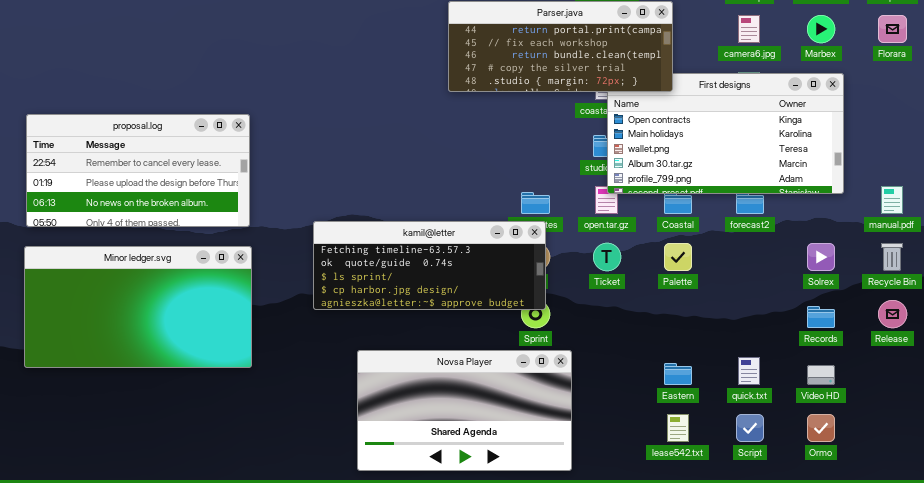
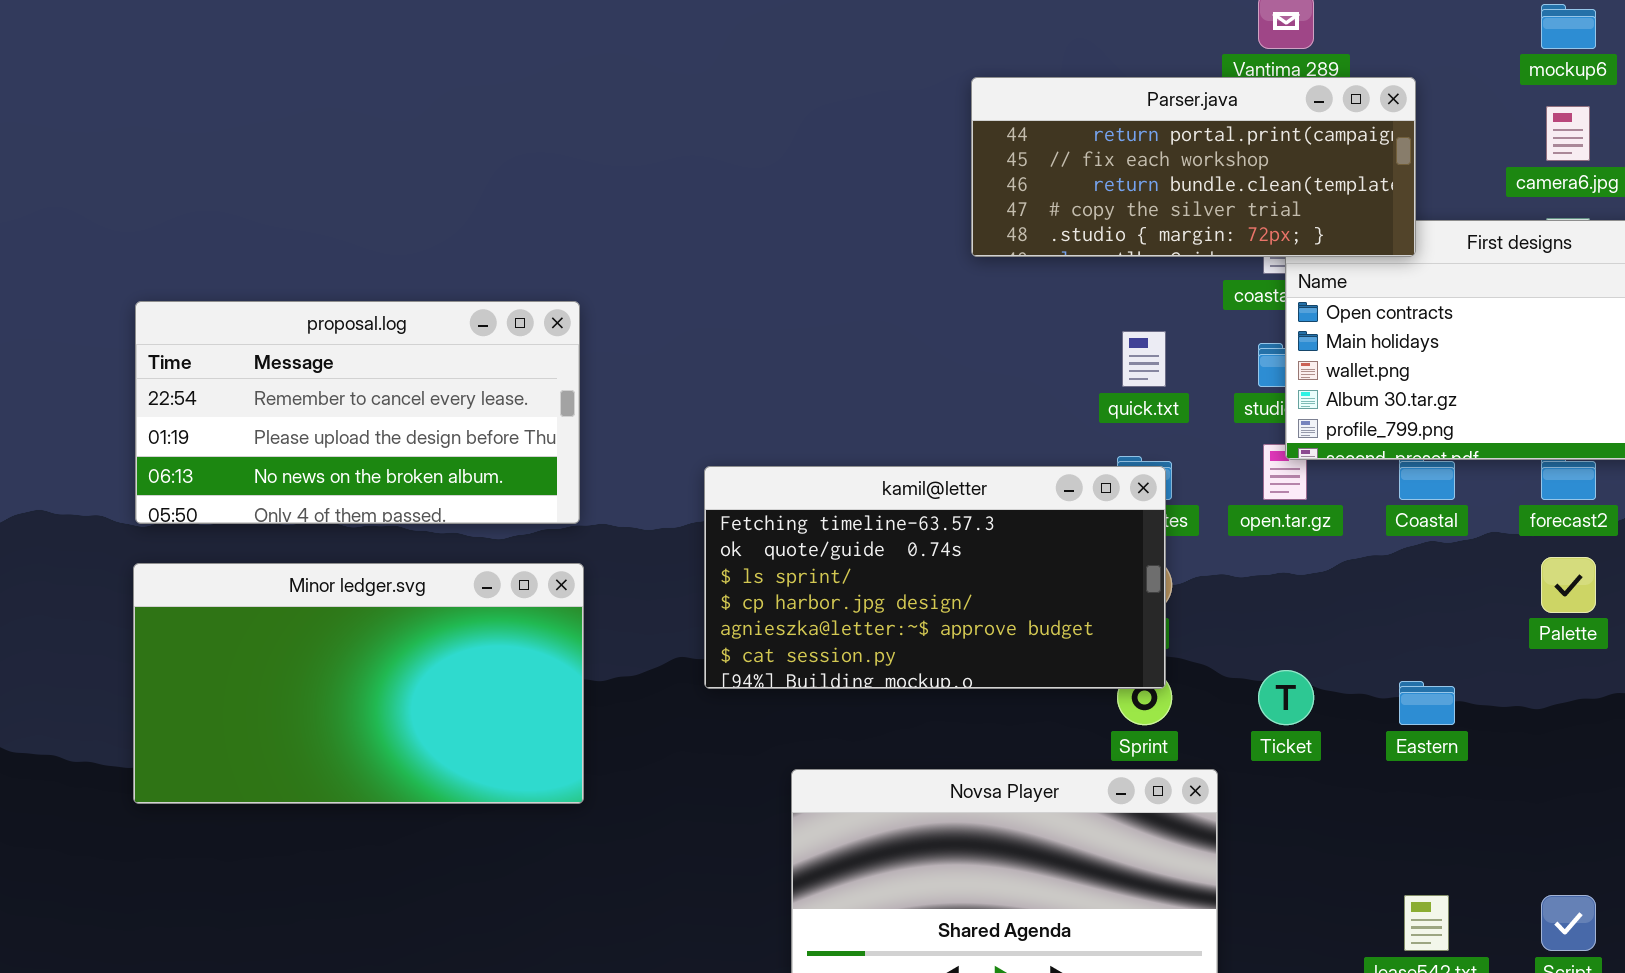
kamil@letter: [313,221,546,310] -> [704,466,1166,689], resized
Ticket: [593,243,621,271] -> [1258,670,1314,725], moved
Palette: [664,243,692,271] -> [1541,557,1596,613], moved
quick.txt: [738,357,760,385] -> [1122,331,1166,387], moved
Eastern: [664,363,692,385] -> [1399,681,1455,725], moved

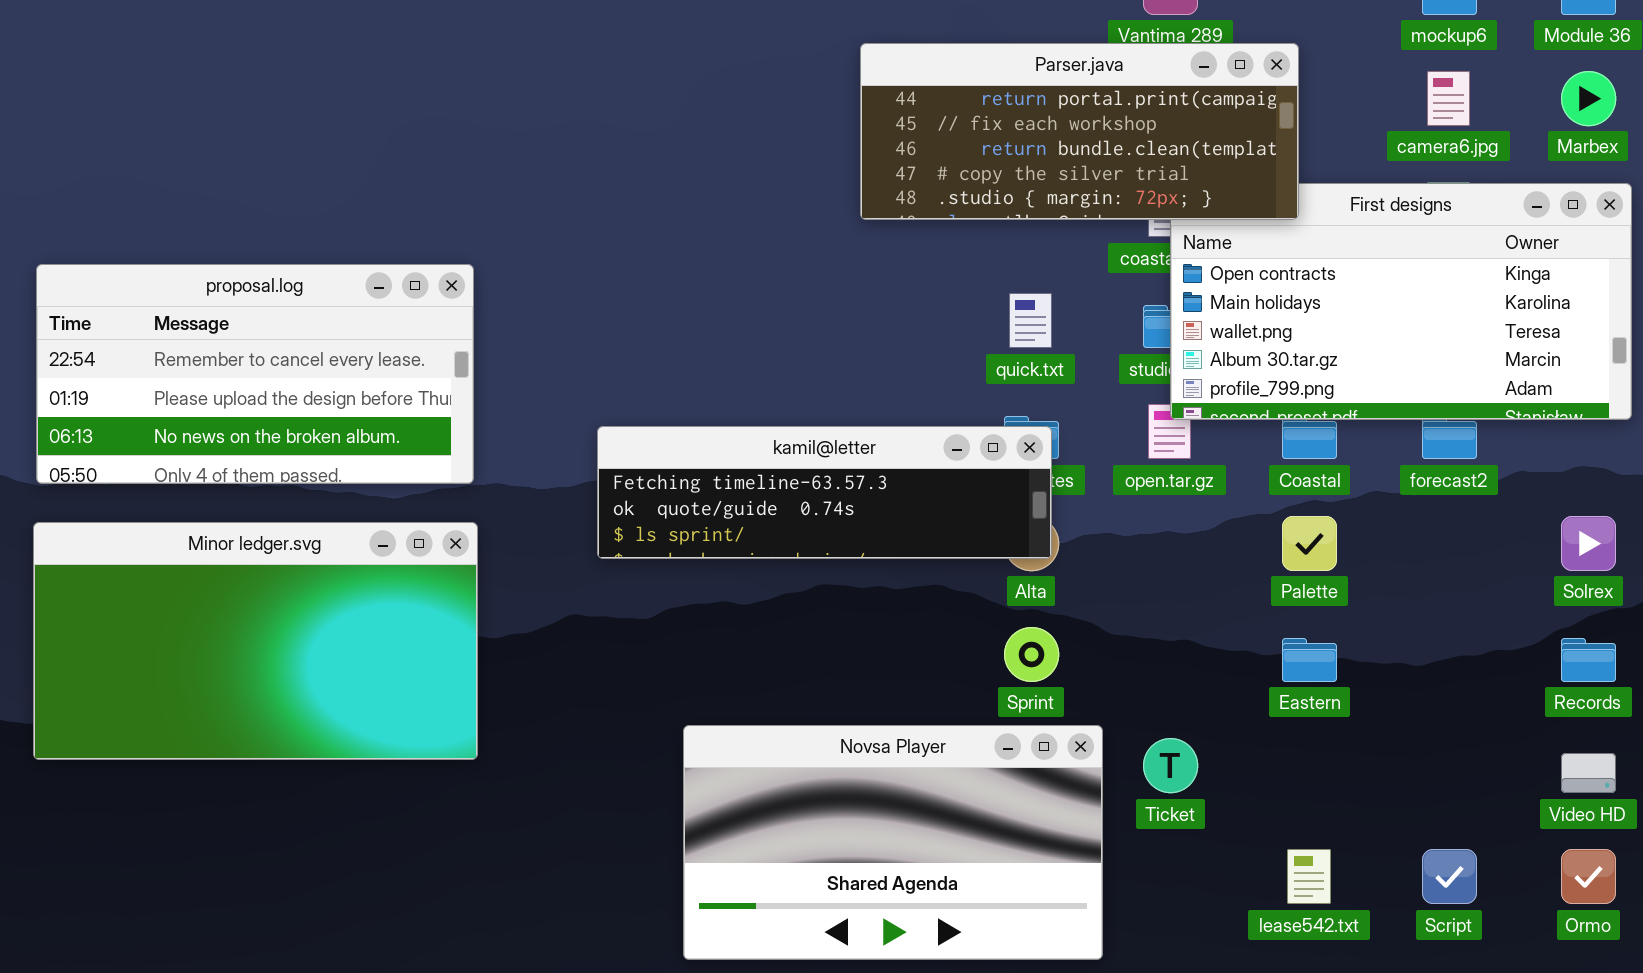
kamil@letter: [704,466,1166,689] -> [597,426,1052,559], resized
Palette: [1541,557,1596,613] -> [1282,516,1337,571], moved
Ticket: [1258,670,1314,725] -> [1143,738,1198,793], moved

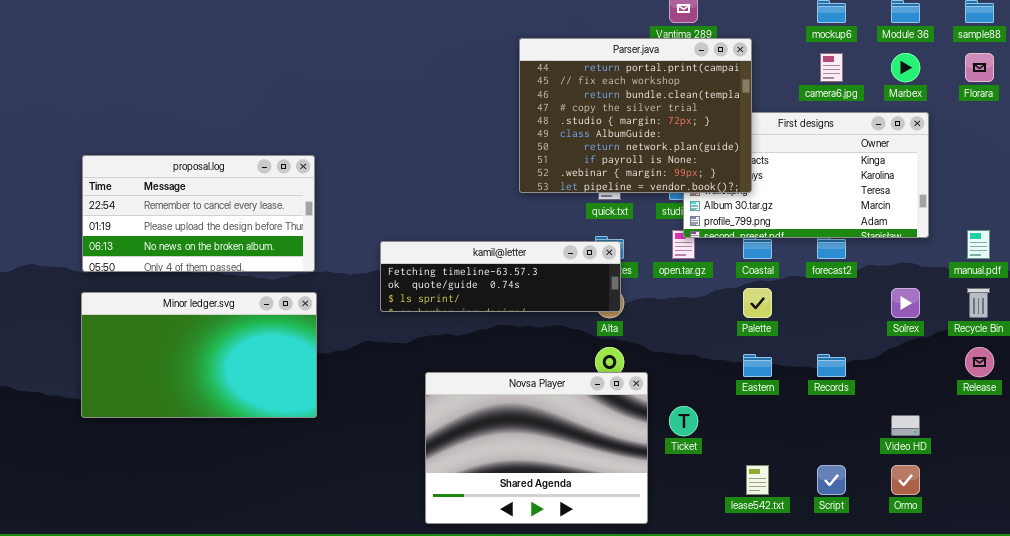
Parser.java: [860,43,1299,220] -> [519,38,752,193], resized
Records: [1561,638,1616,682] -> [817,354,846,377], moved
Novsa Player: [683,725,1103,960] -> [425,372,648,524], resized

